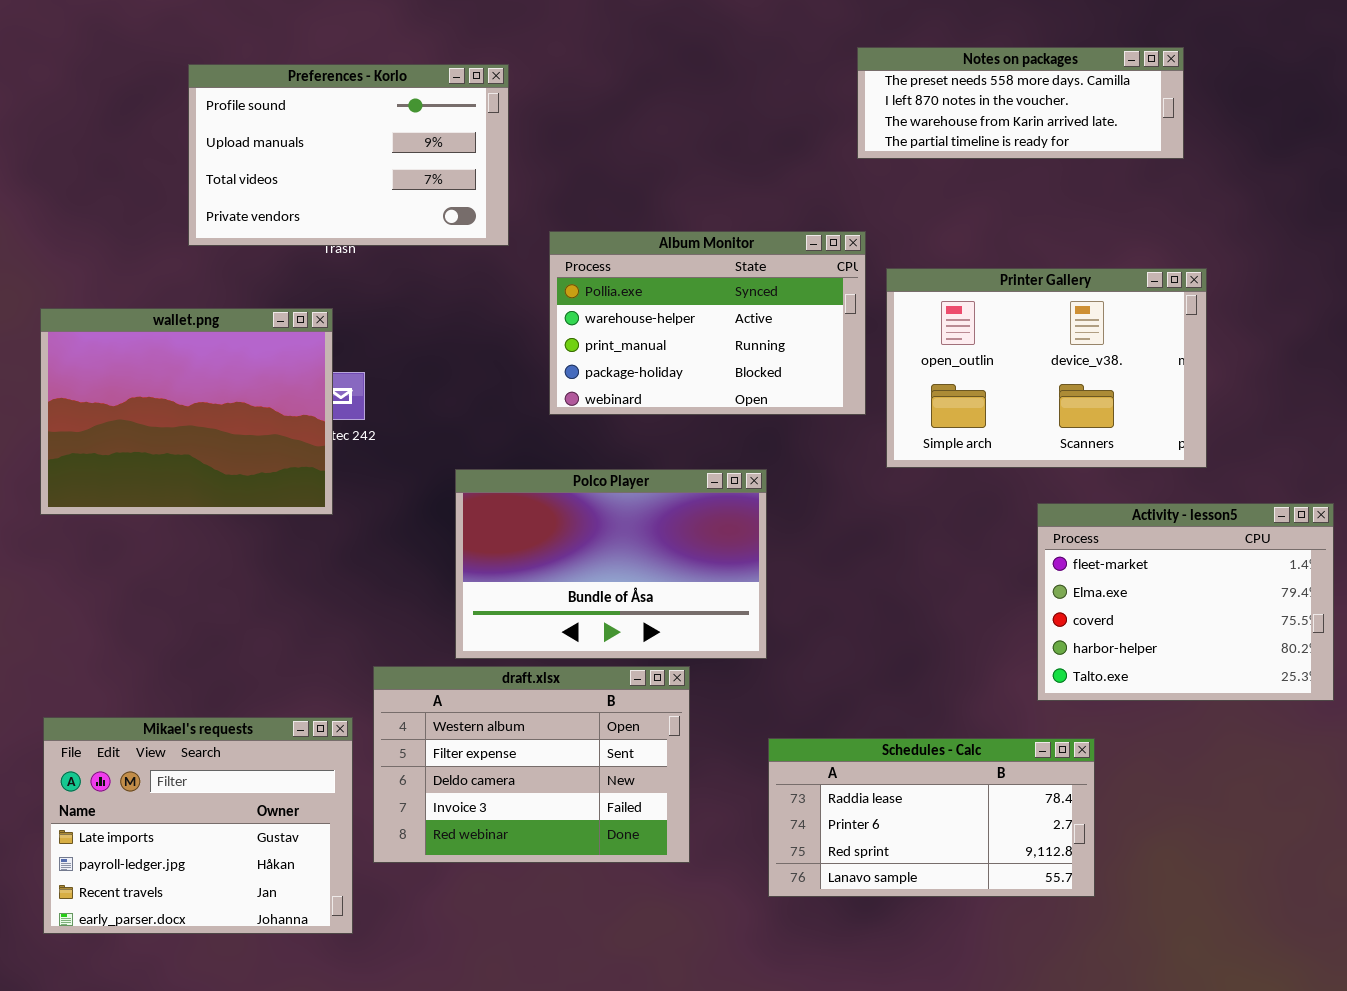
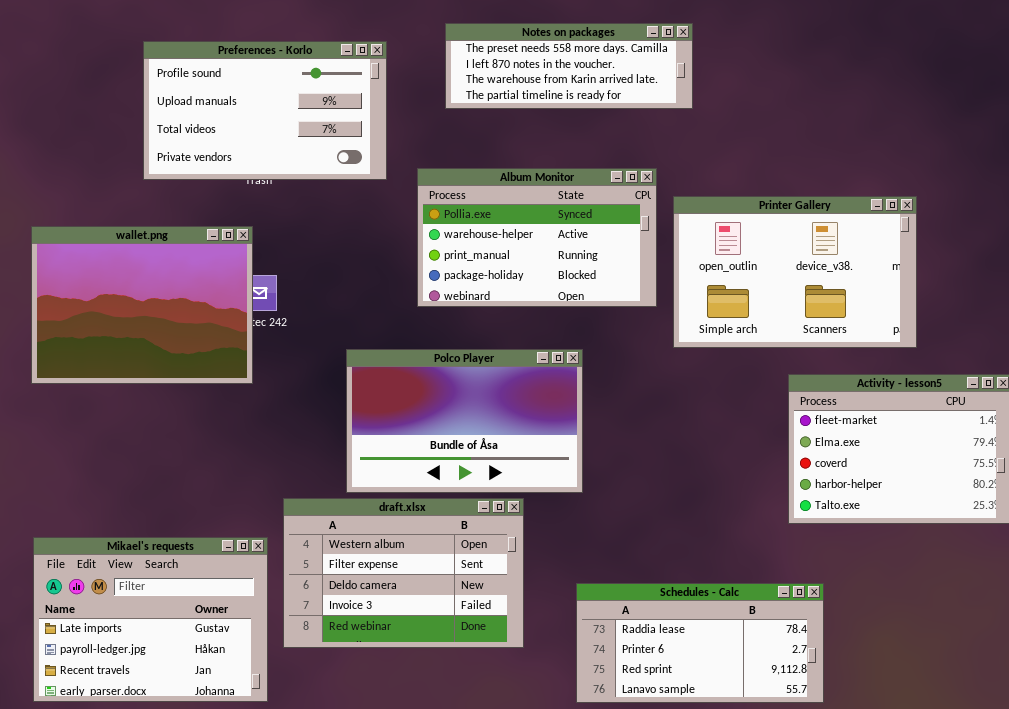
Notes on packages: [857,47,1184,159] -> [445,23,693,109], moved
Schedules - Calc: [768,738,1095,897] -> [576,583,824,703], moved

